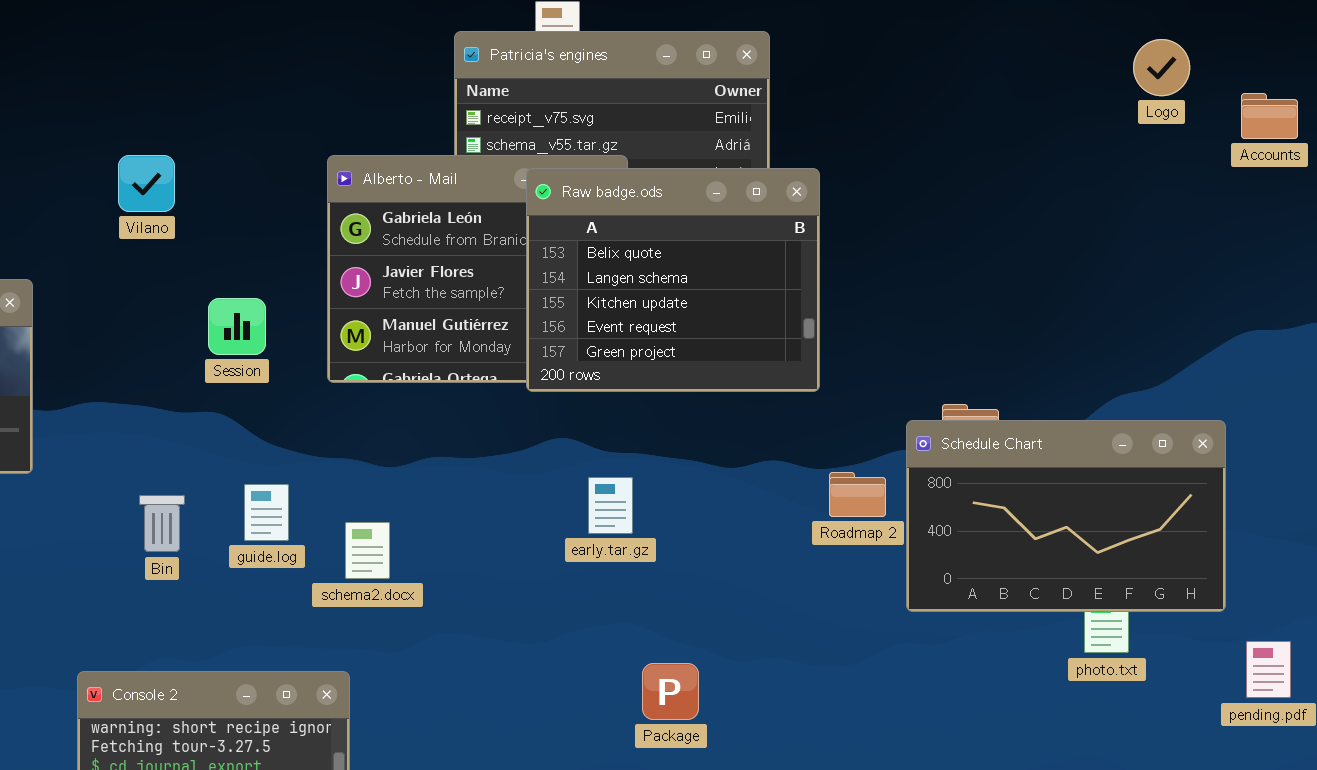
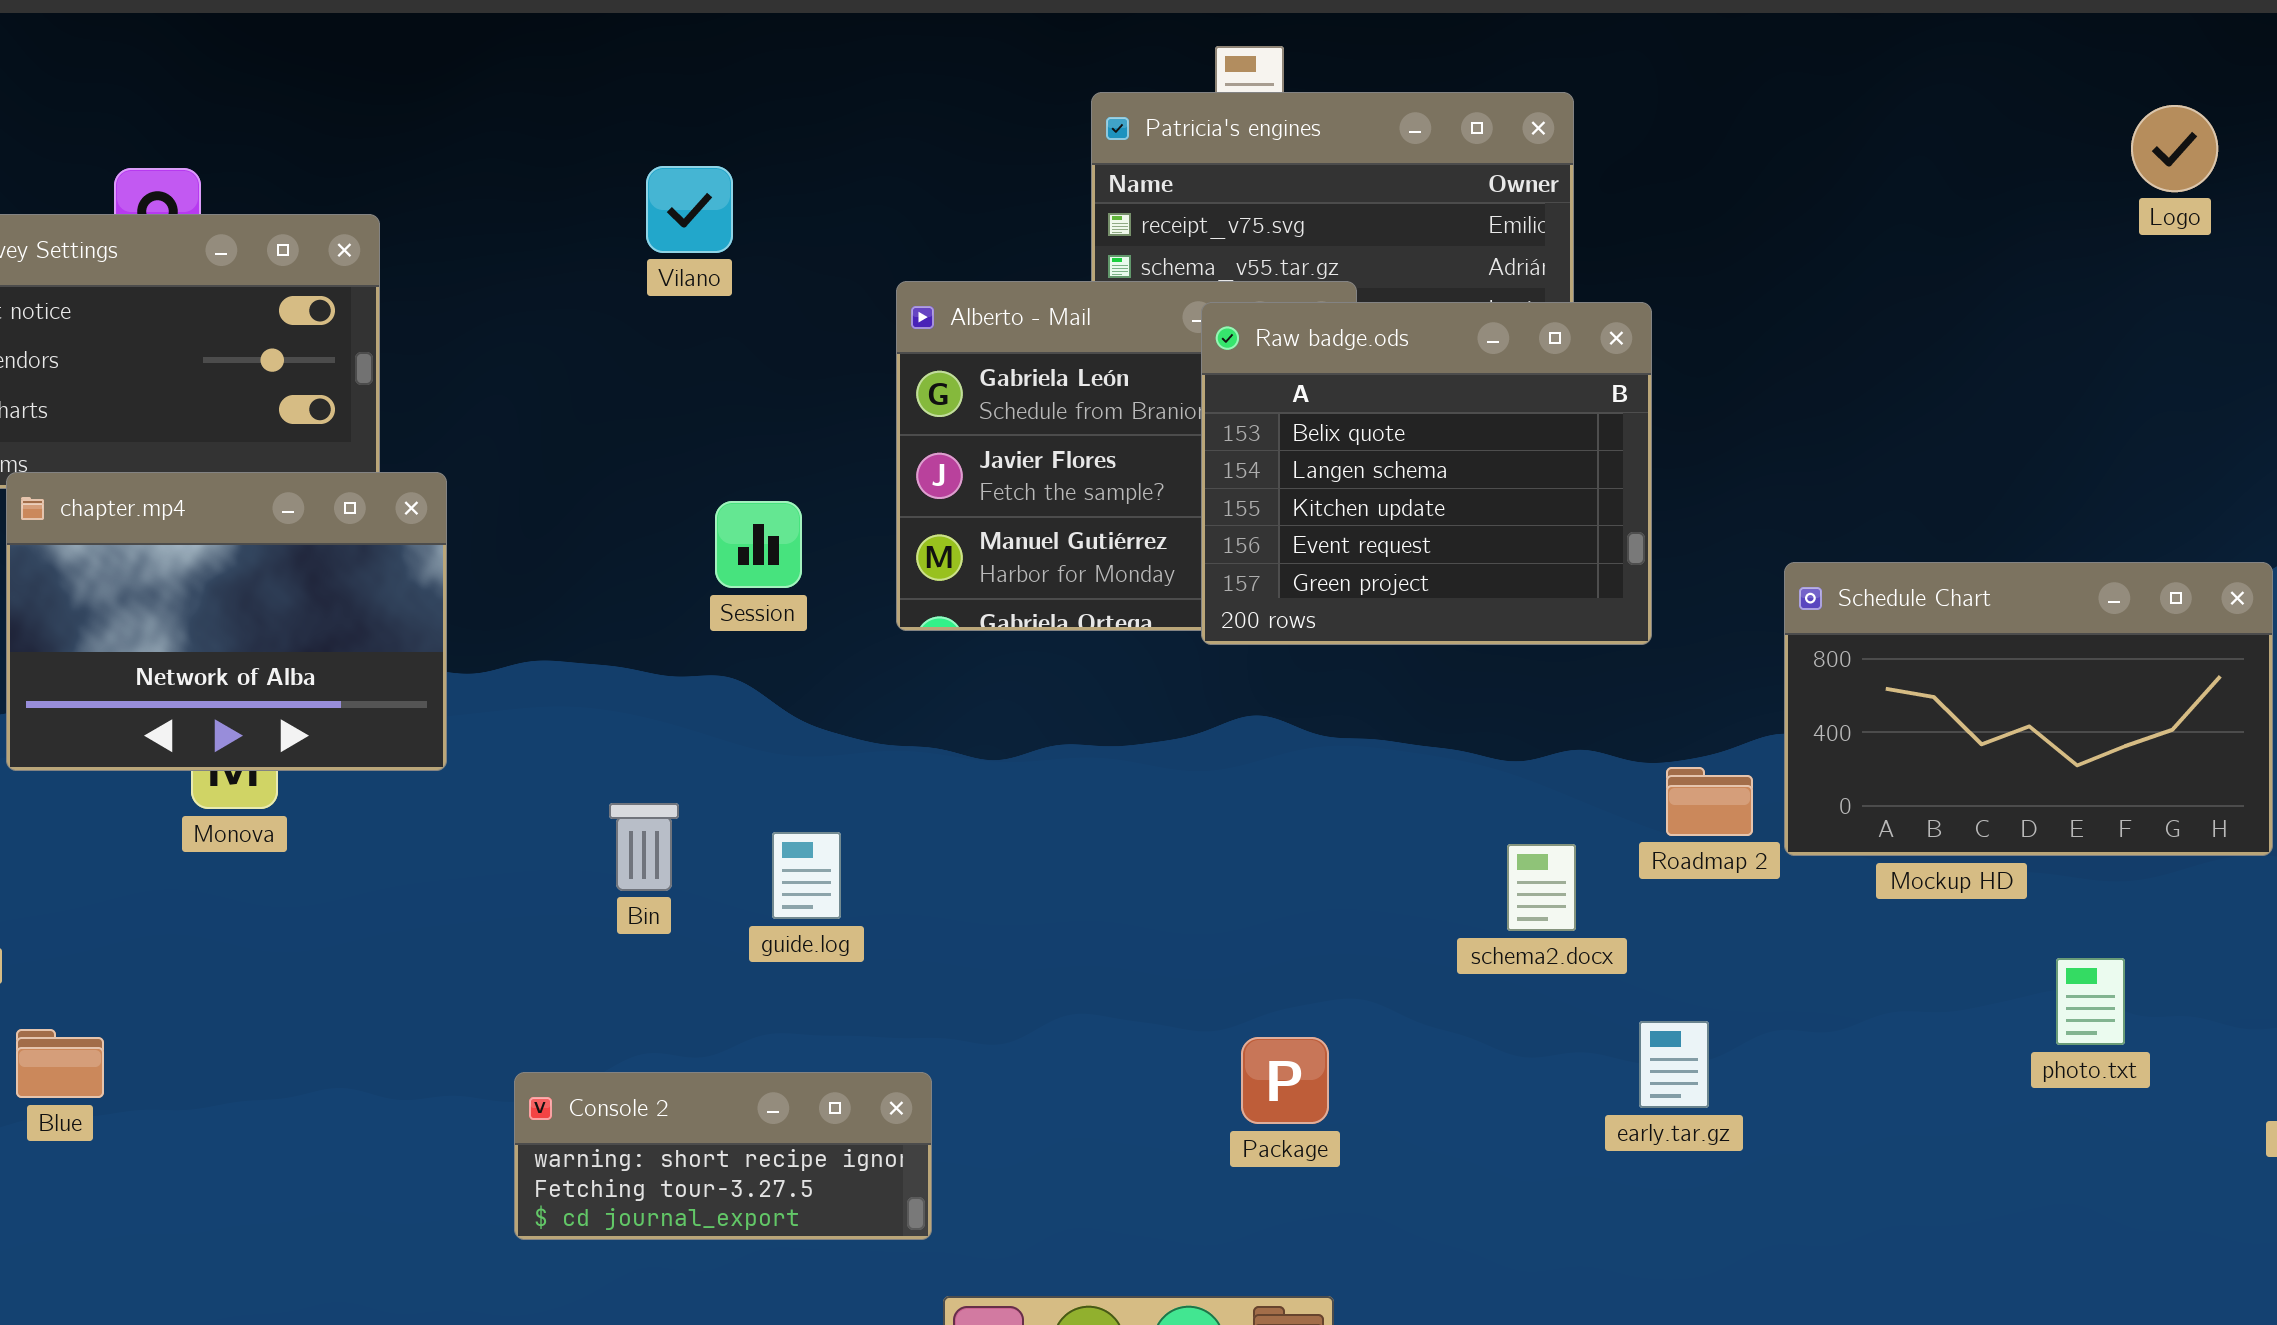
Vilano: [118,155,175,212] -> [646,166,733,253], moved
Schedule Chart: [906,420,1226,612] -> [1784,562,2273,856], moved
early.tar.gz: [588,477,633,534] -> [1639,1021,1709,1108], moved
guide.log: [244,484,289,541] -> [772,832,841,919], moved
schema2.docx: [345,522,390,579] -> [1507,844,1576,931], moved
Package: [642,663,699,720] -> [1241,1037,1329,1124], moved

